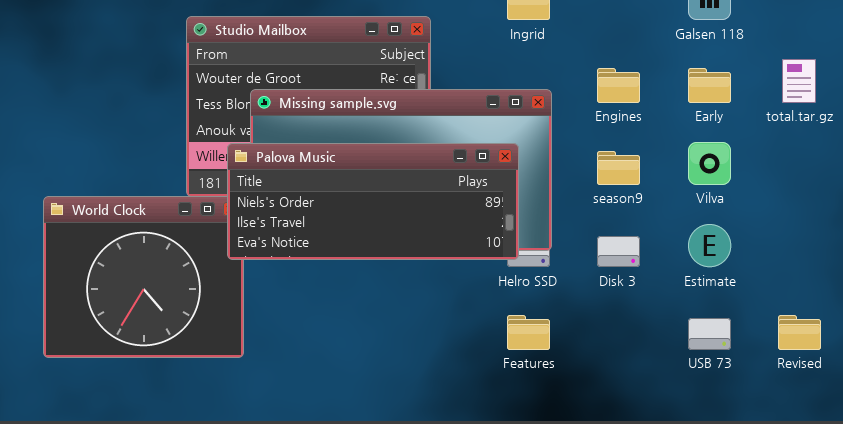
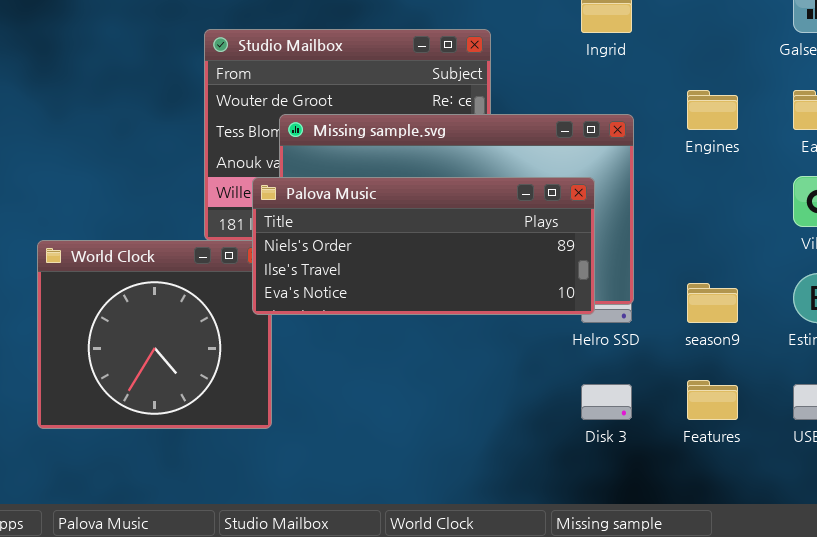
season9: [597,151,640,185] -> [687,283,738,323], moved
Disk 3: [597,236,640,267] -> [581,384,632,420], moved
Features: [507,315,550,350] -> [687,380,738,420], moved

